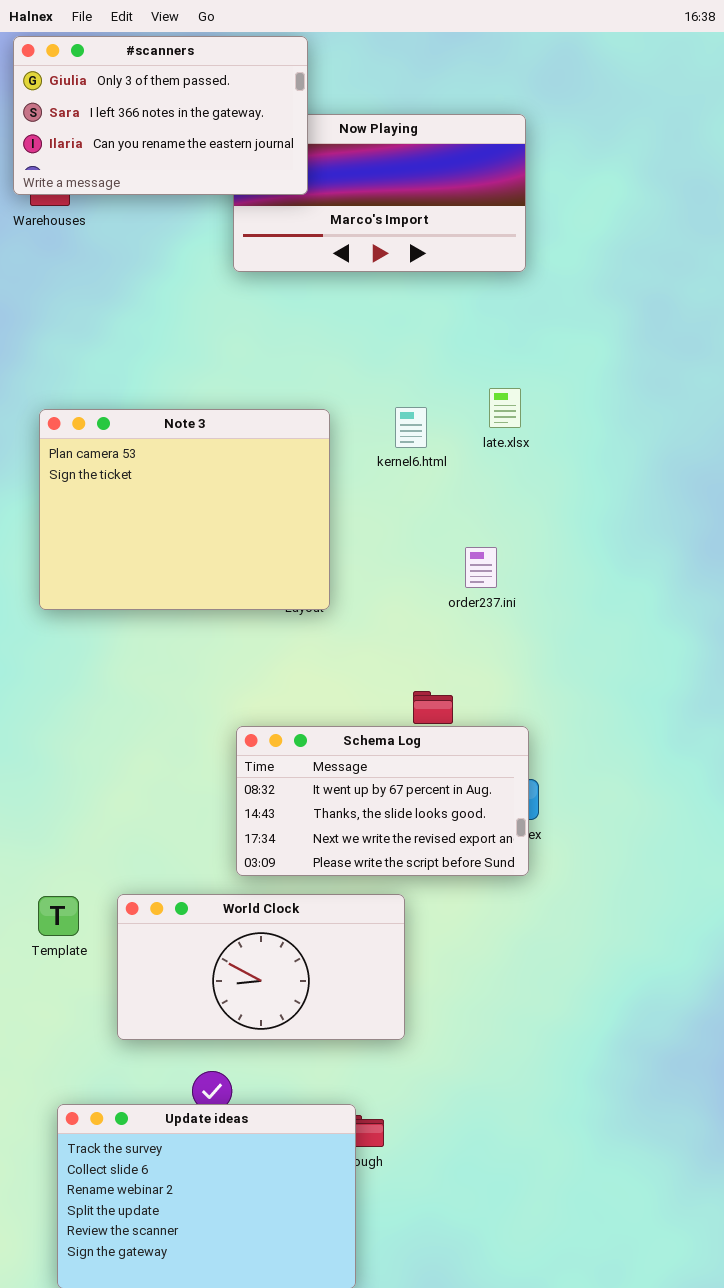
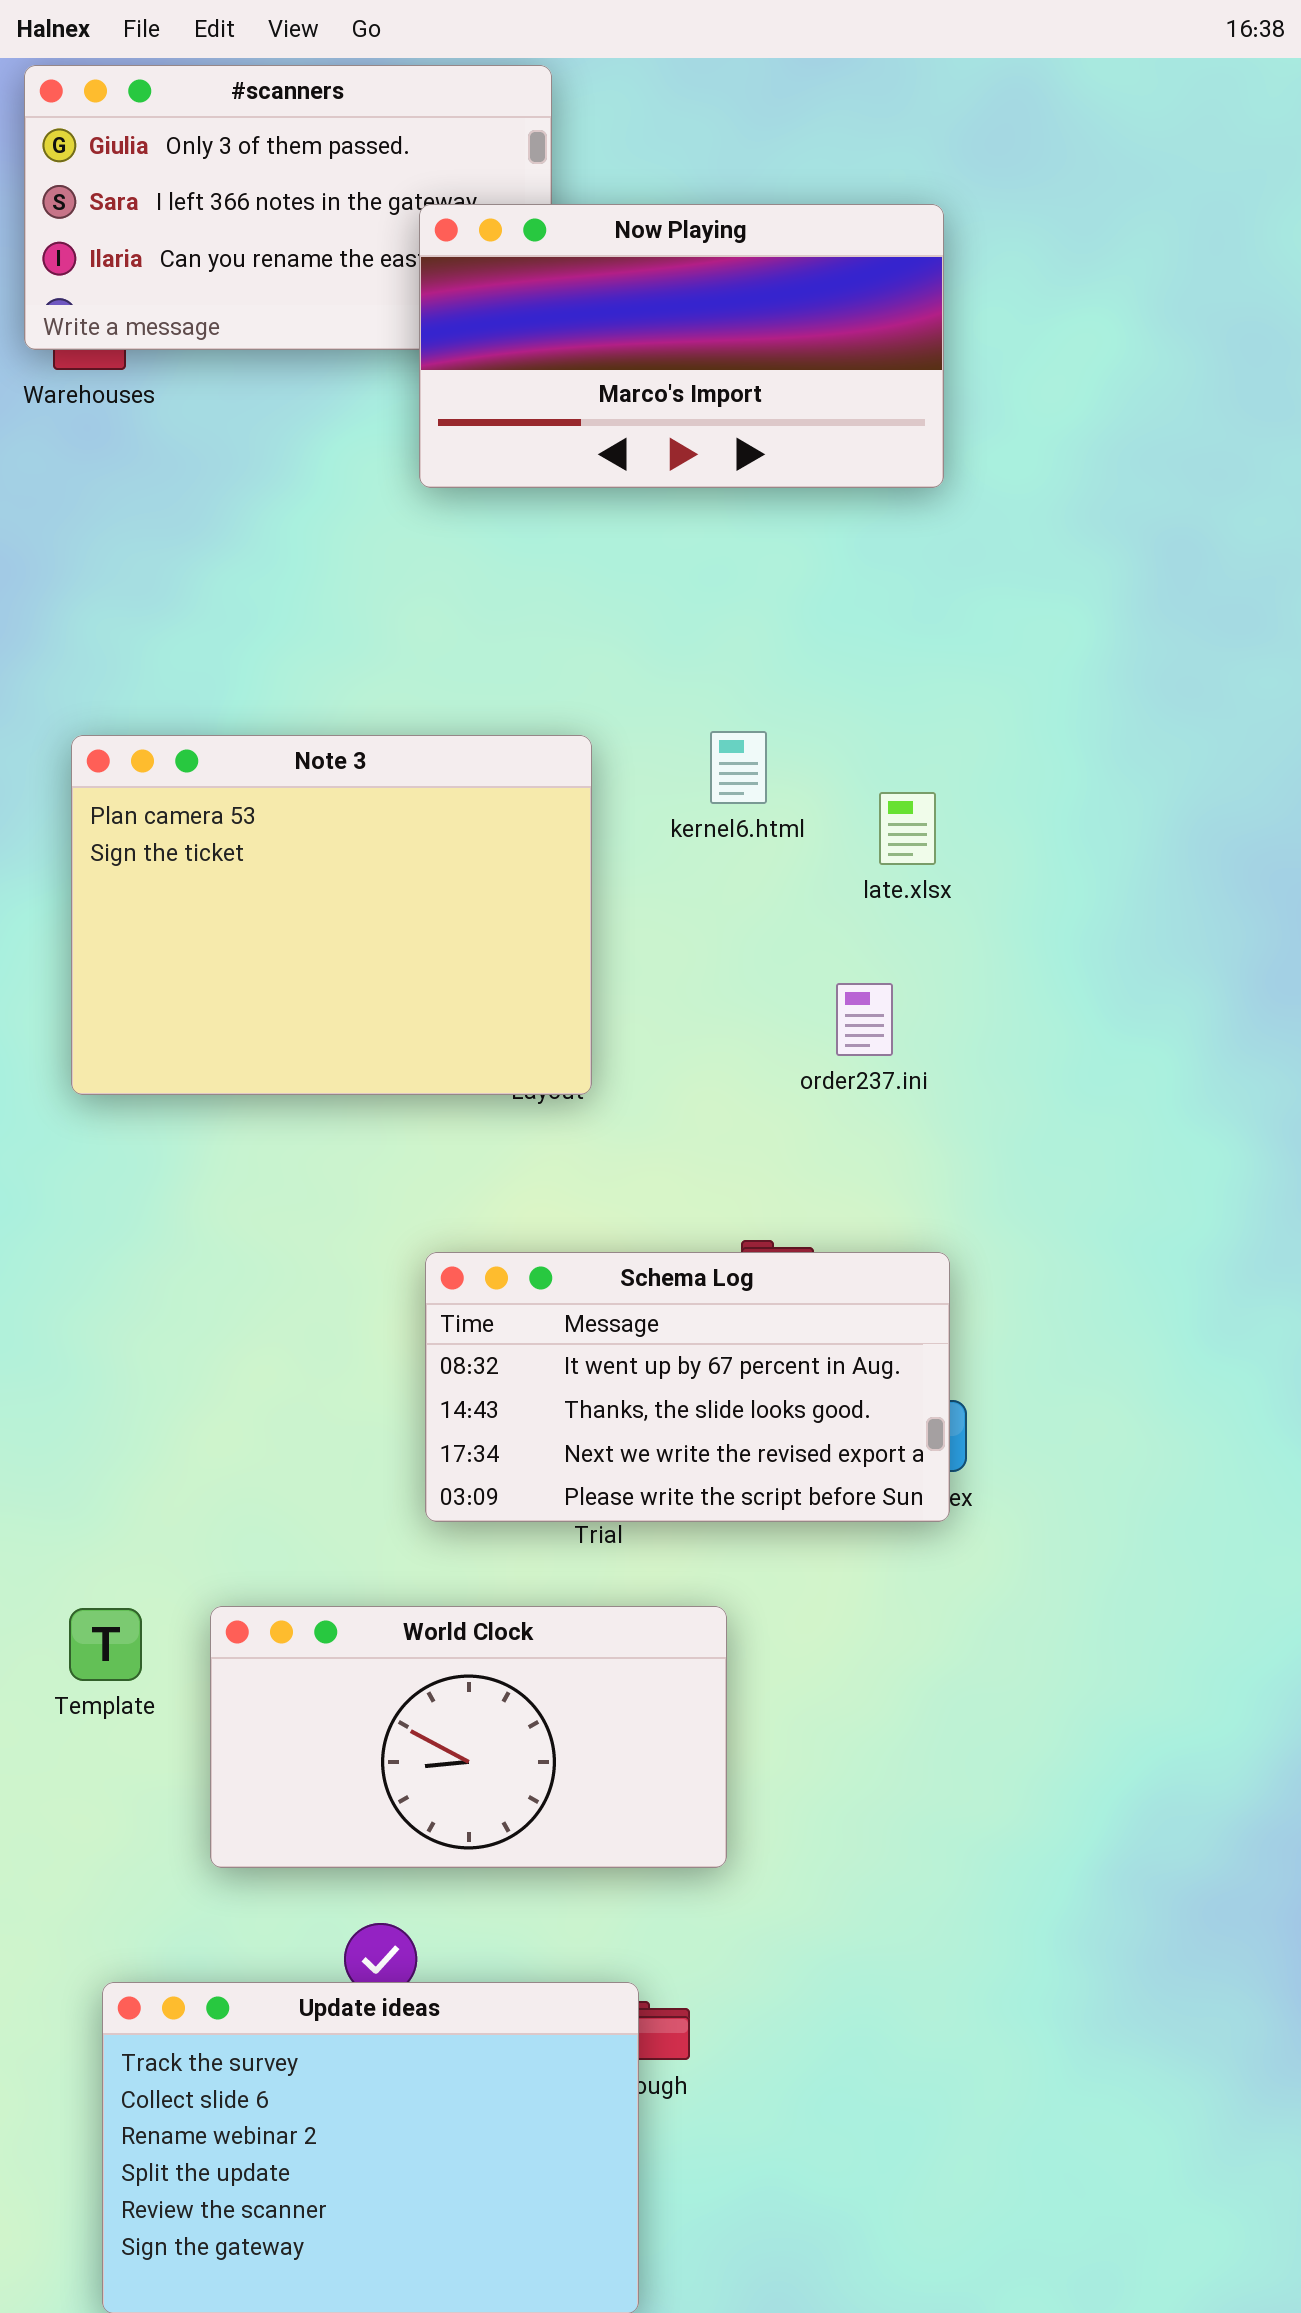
Now Playing: [233,114,526,272] -> [419,204,944,488], raised
late.xlsx: [489,388,521,428] -> [879,792,936,865], moved
Schema Log: [236,726,529,876] -> [425,1252,950,1522], moved

